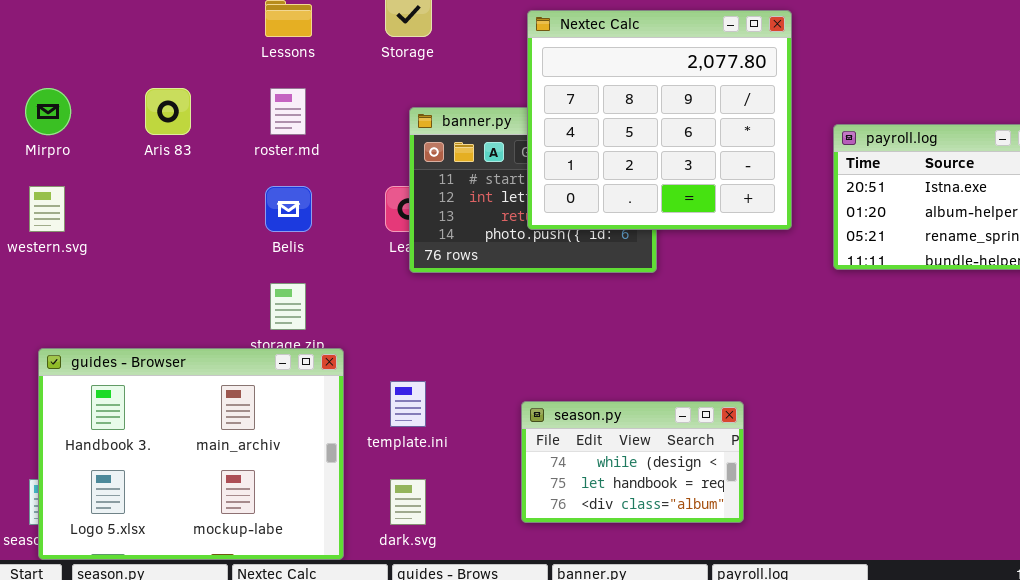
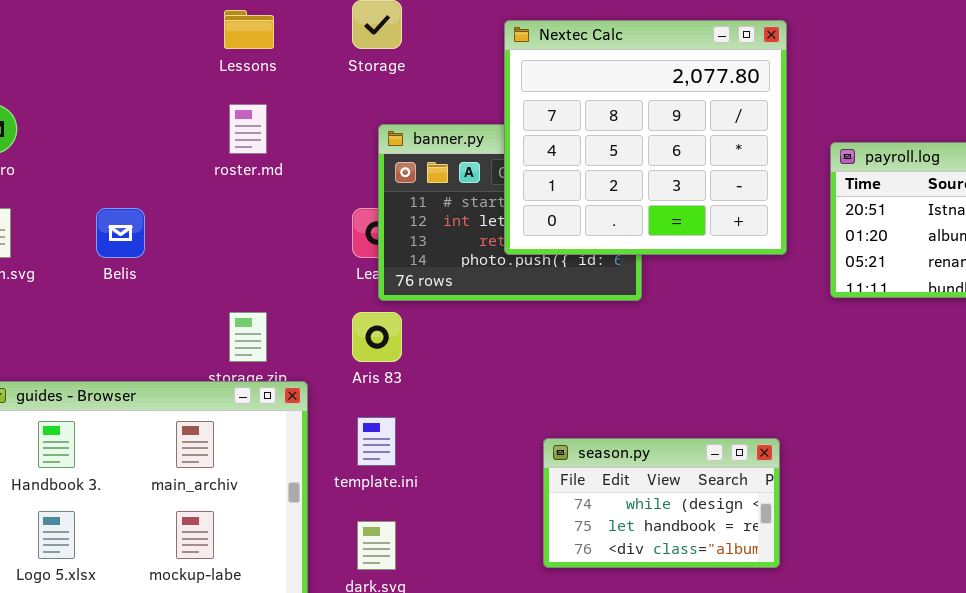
Aris 83: [145,88,191,135] -> [352,312,402,362], moved
Belis: [265,186,312,232] -> [96,208,145,258], moved
season.py: [521,401,744,523] -> [543,438,780,568], moved

